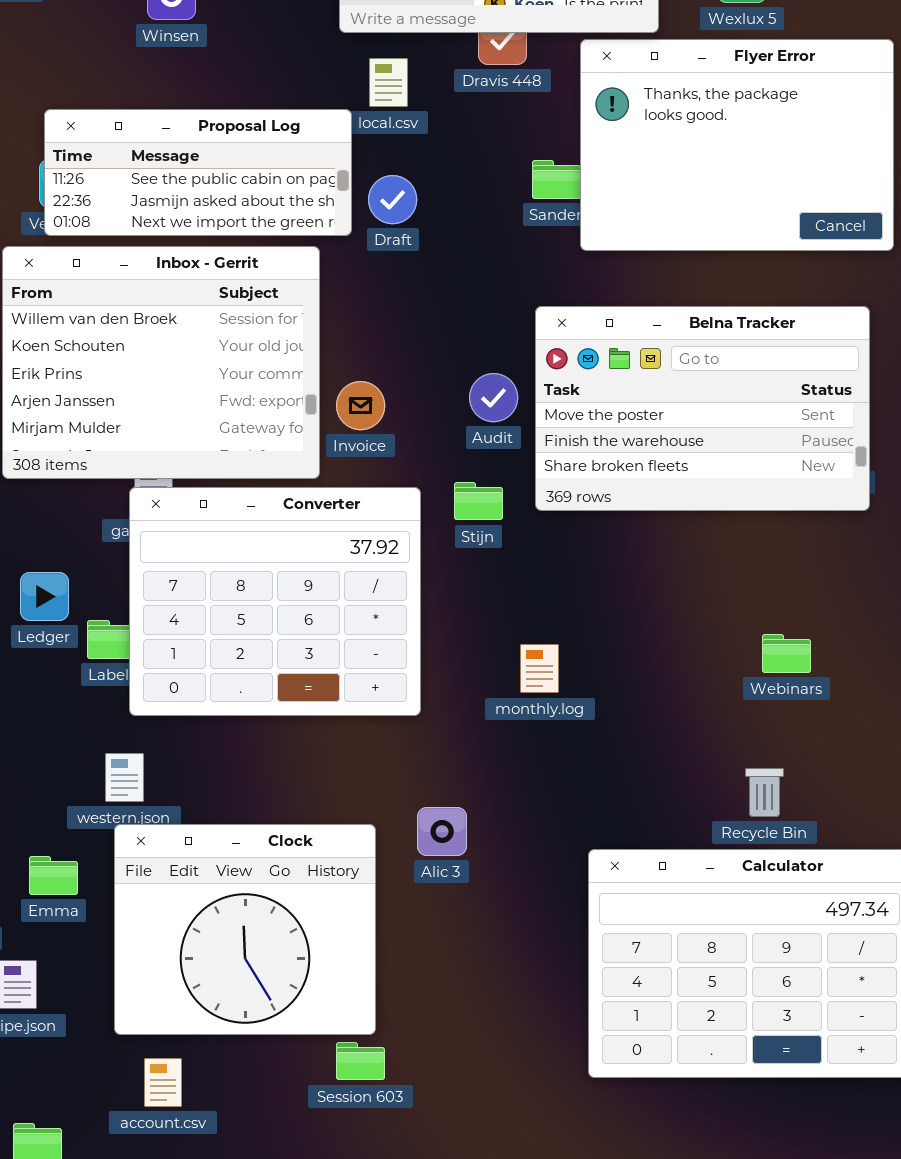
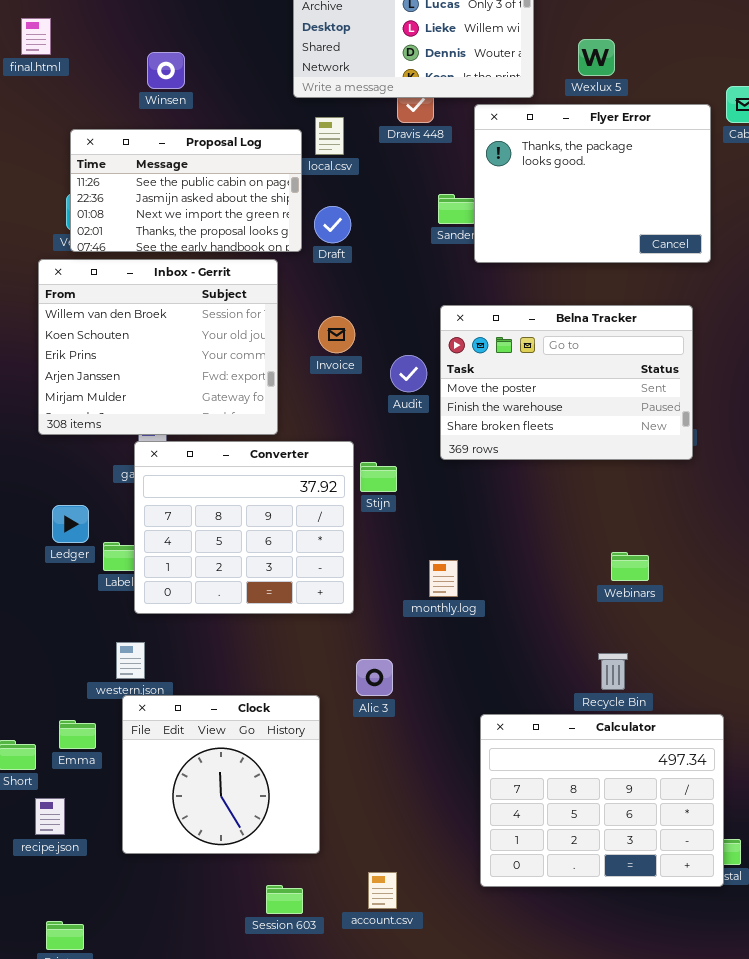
Proposal Log: [44,109,352,236] -> [70,129,302,252], resized
Invoice: [336,381,385,430] -> [318,316,355,353], moved
Stijn: [454,482,503,520] -> [360,462,397,492], moved
Alic 3: [417,807,467,856] -> [356,659,393,696], moved
Session 603: [336,1042,385,1080] -> [266,885,303,914], moved
account.csv: [144,1058,182,1107] -> [368,872,397,909], moved

